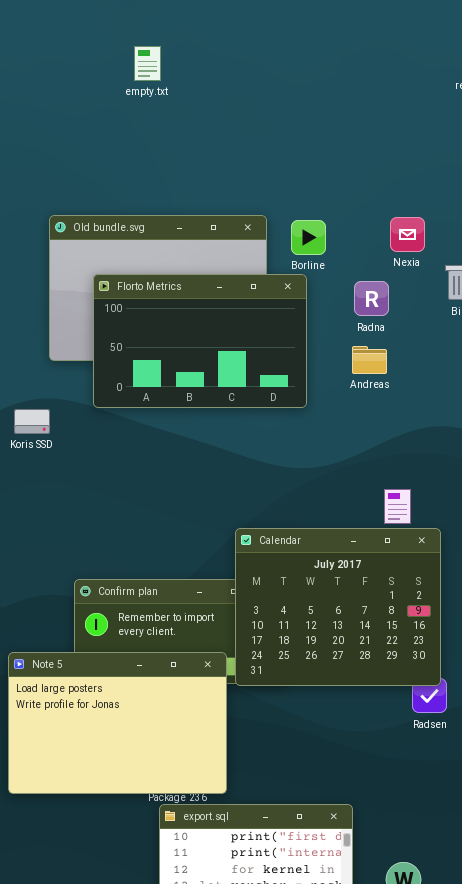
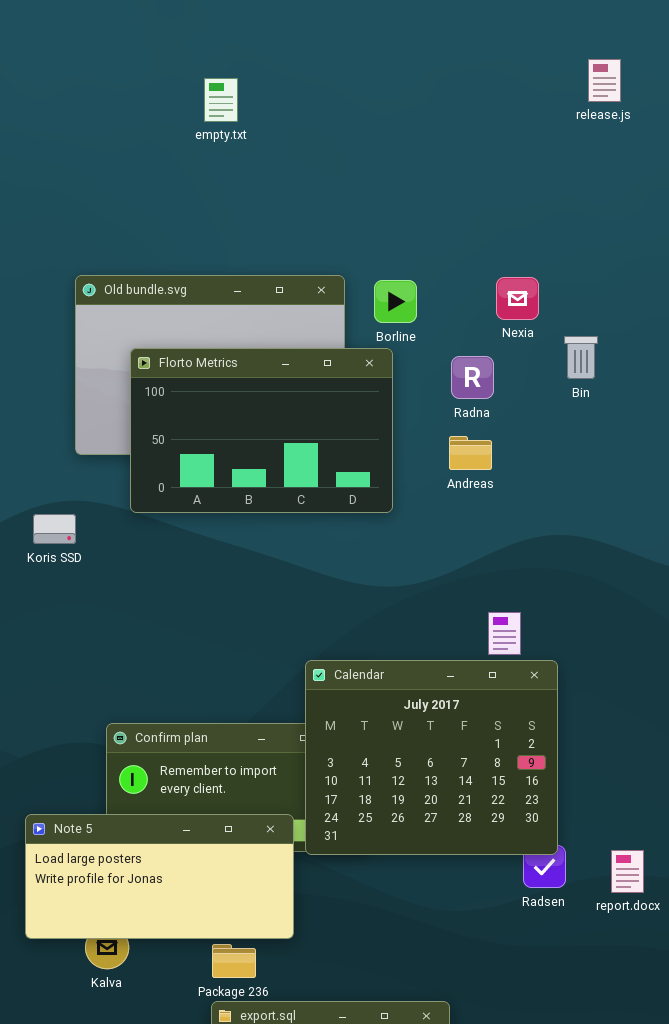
empty.txt: [134,46,161,81] -> [204,78,238,122], moved
Note 5: [8,652,227,794] -> [25,814,294,939], resized

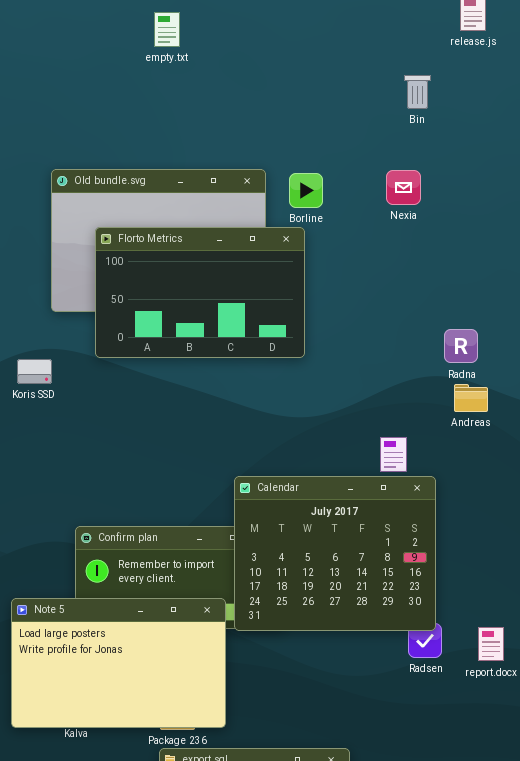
Bin: [564,336,598,379] -> [404,75,431,109], moved
Radna: [451,356,494,399] -> [444,329,478,363], moved
Andreas: [449,436,492,470] -> [454,384,488,412], moved
Note 5: [25,814,294,939] -> [11,598,226,728], resized

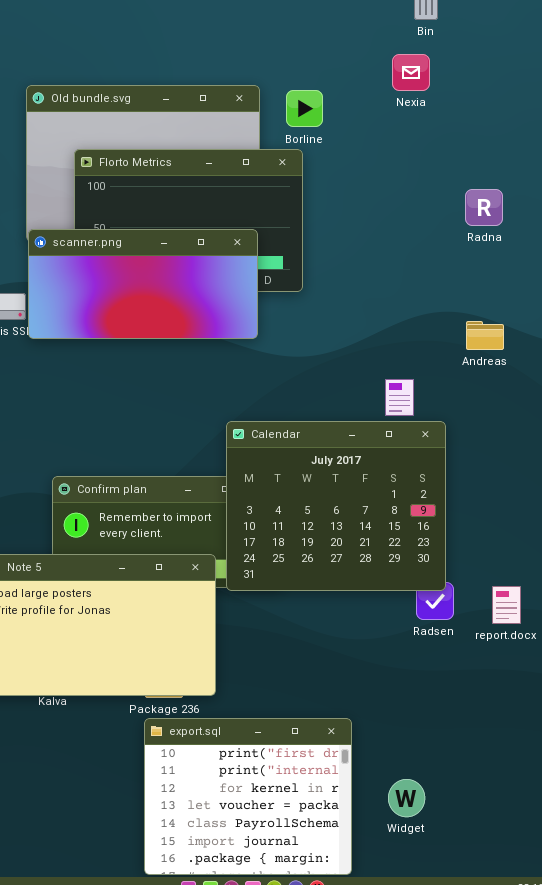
Nexia: [386,170,421,205] -> [392,54,430,91], moved
scanner.png: none -> [28,229,258,339], opened
Radna: [444,329,478,363] -> [465,189,503,226], moved

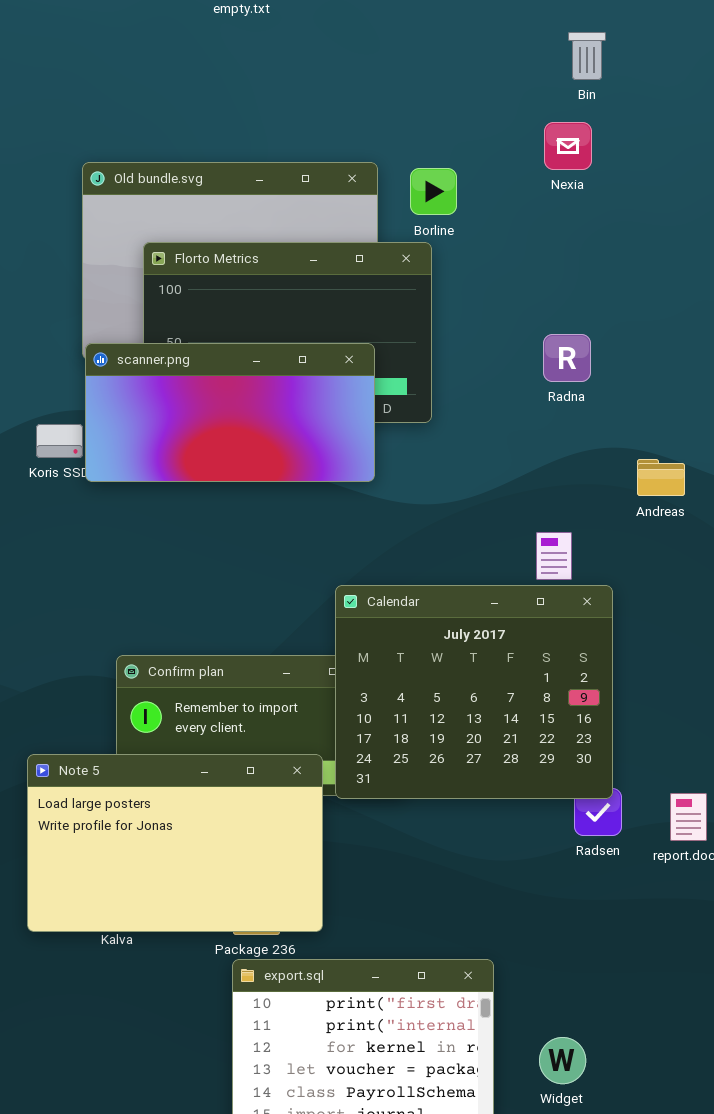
Radna: [465,189,503,226] -> [543,334,591,382], moved

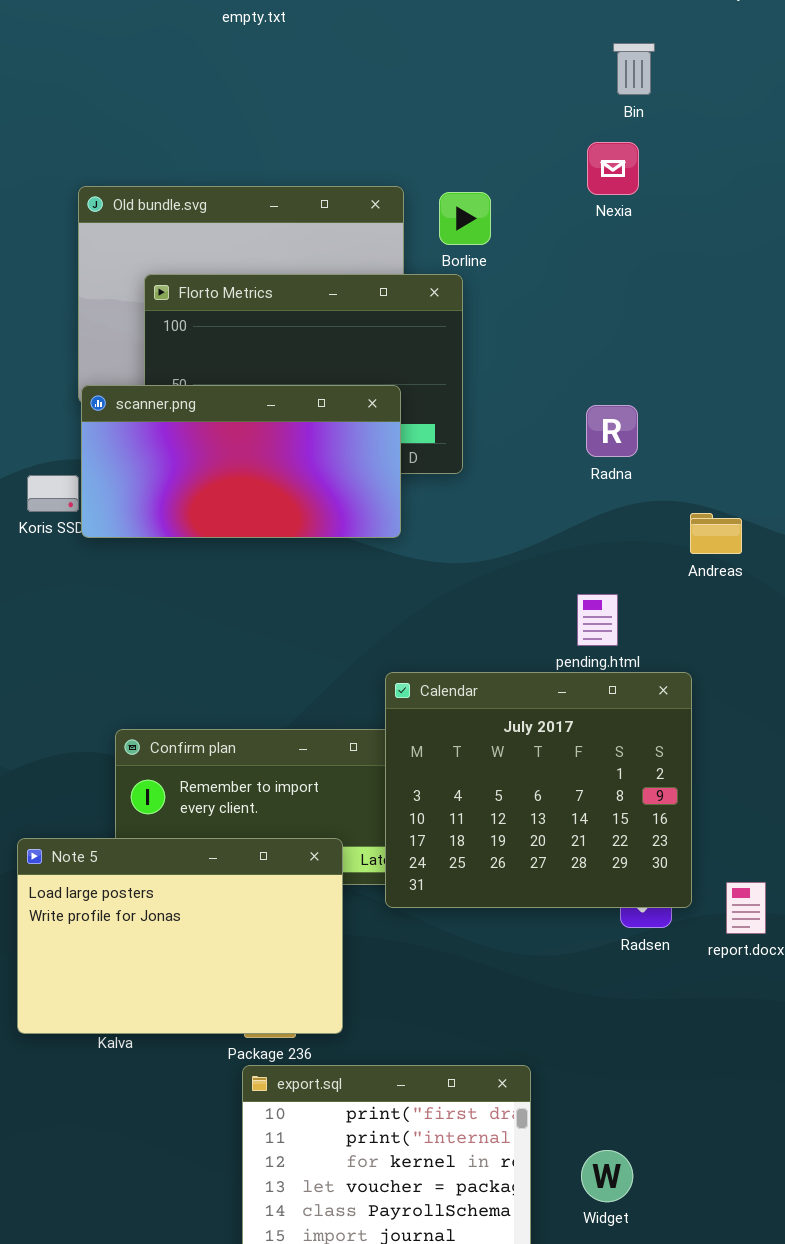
Radna: [543,334,591,382] -> [586,405,638,457], moved
Calendar: [335,585,613,799] -> [385,672,692,908], moved

